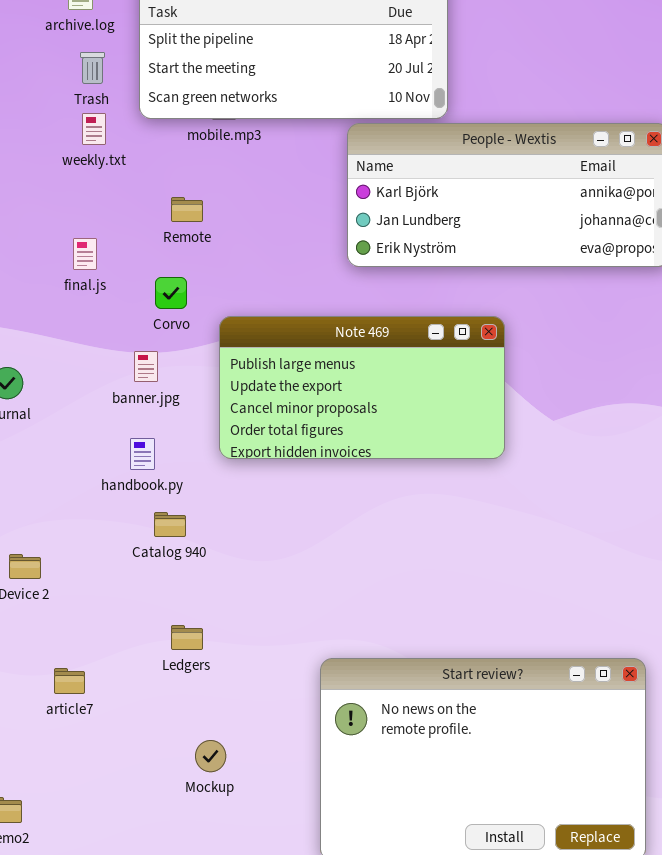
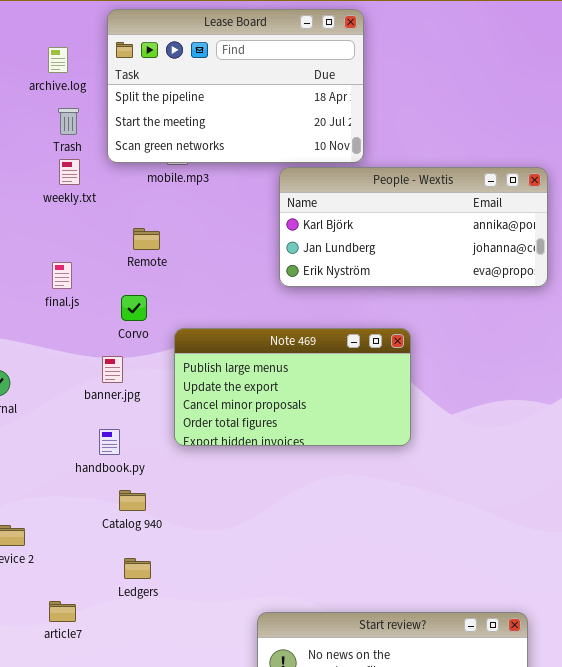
Ledgers: [171,625,203,650] -> [124,558,151,579], moved
article7: [54,668,85,694] -> [49,601,76,622], moved

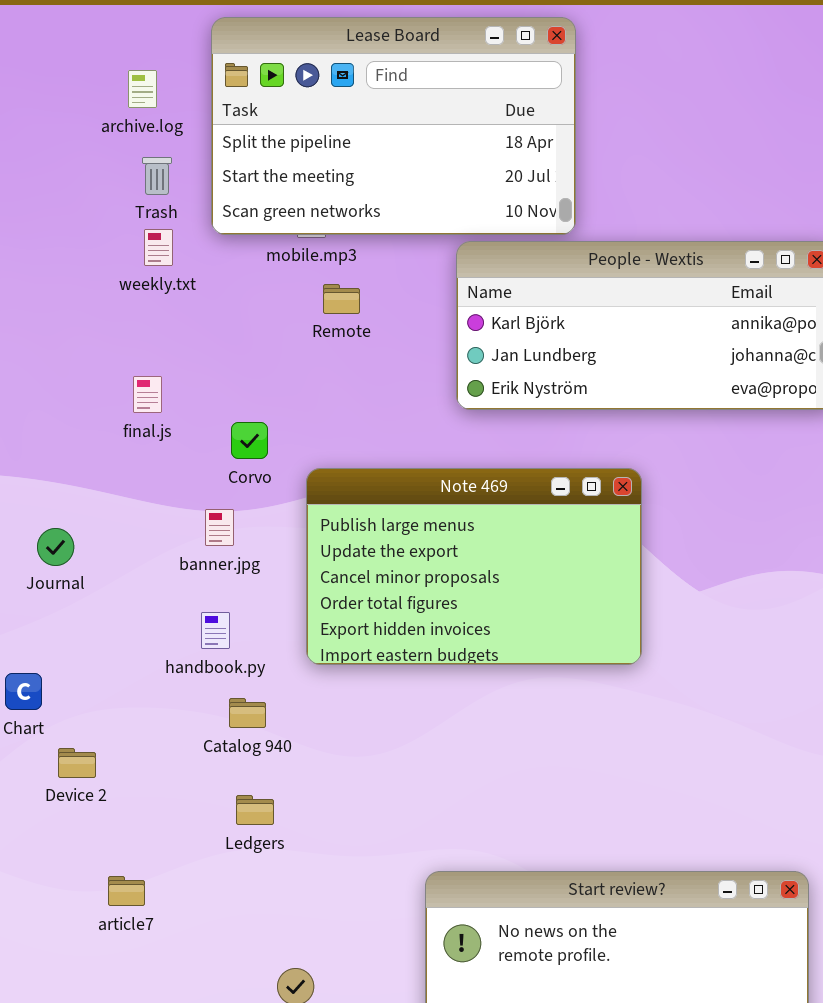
Remote: [133,228,160,250] -> [323,284,360,314], moved
Note 469: [174,328,411,446] -> [306,468,642,665], resized
article7: [49,601,76,622] -> [108,876,145,906], moved

